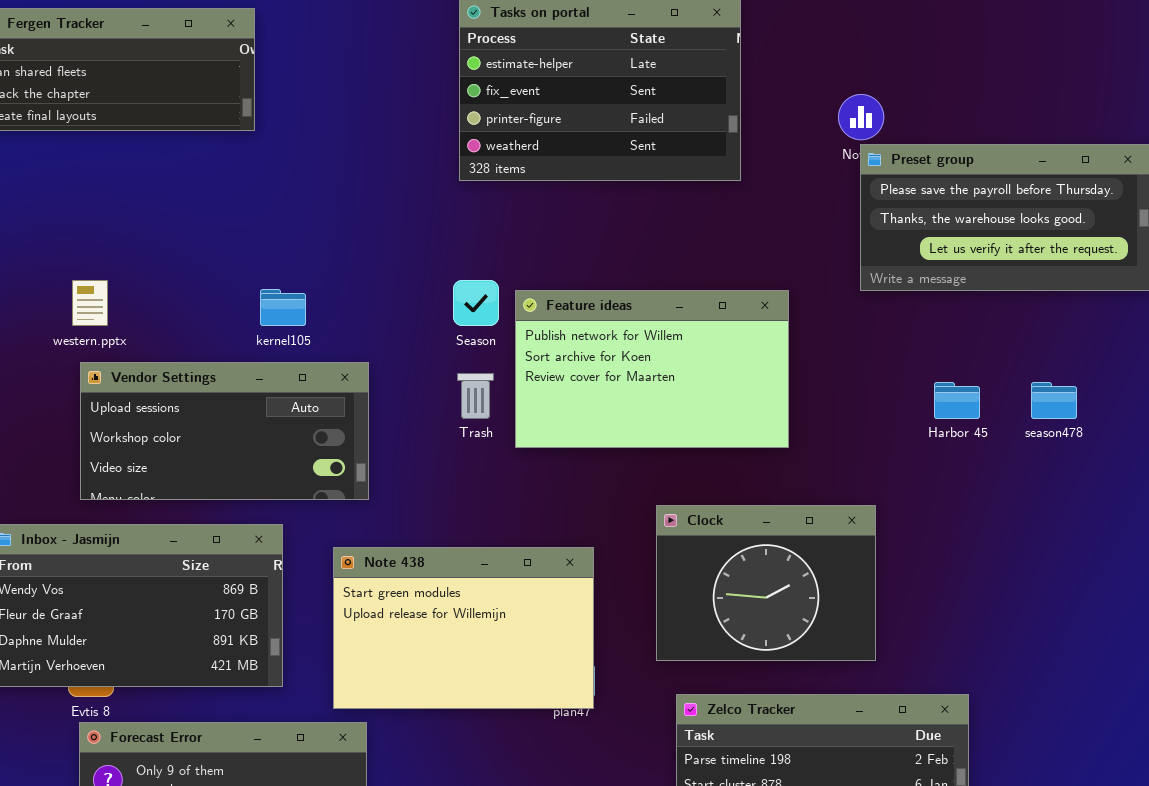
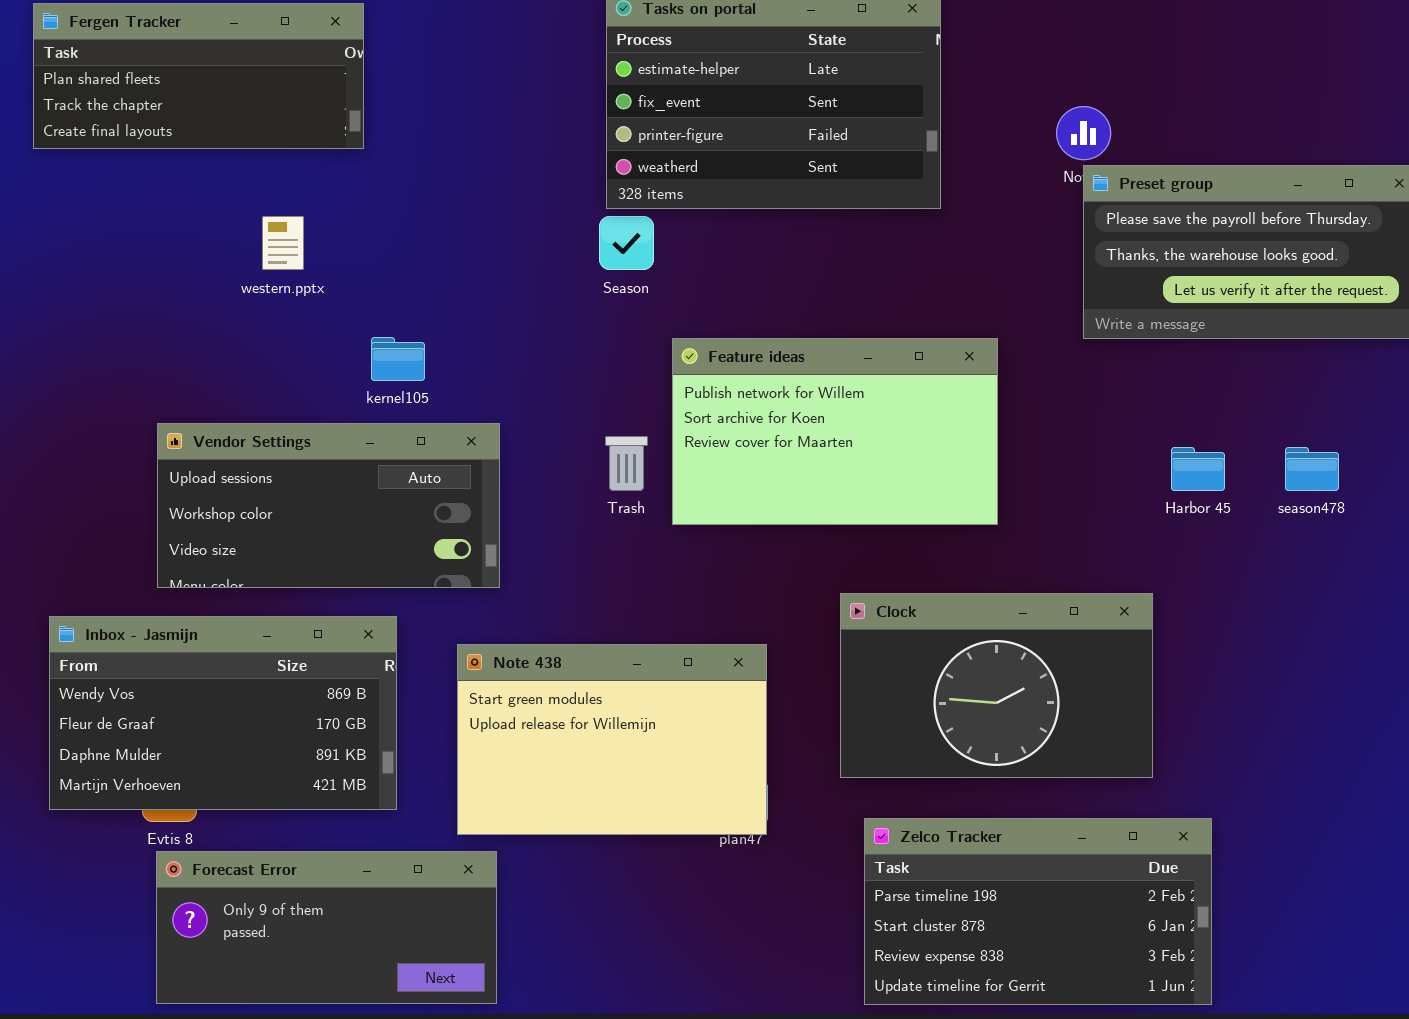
western.pptx: [72,280,108,326] -> [262,216,304,270], moved
Season: [453,280,499,326] -> [599,216,654,270], moved
Clock: [656,505,876,661] -> [840,593,1153,778], resized

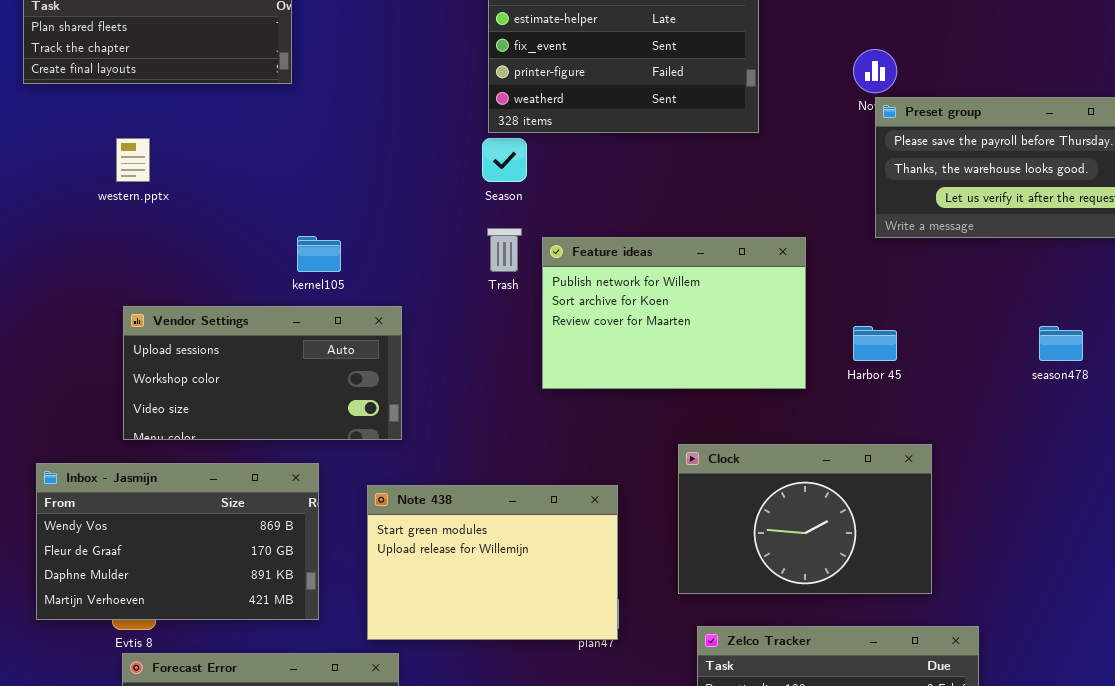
western.pptx: [262,216,304,270] -> [116,138,150,182], moved
Trash: [605,436,648,491] -> [487,228,522,272], moved
Harbor 45: [1171,447,1225,491] -> [853,326,897,361], moved

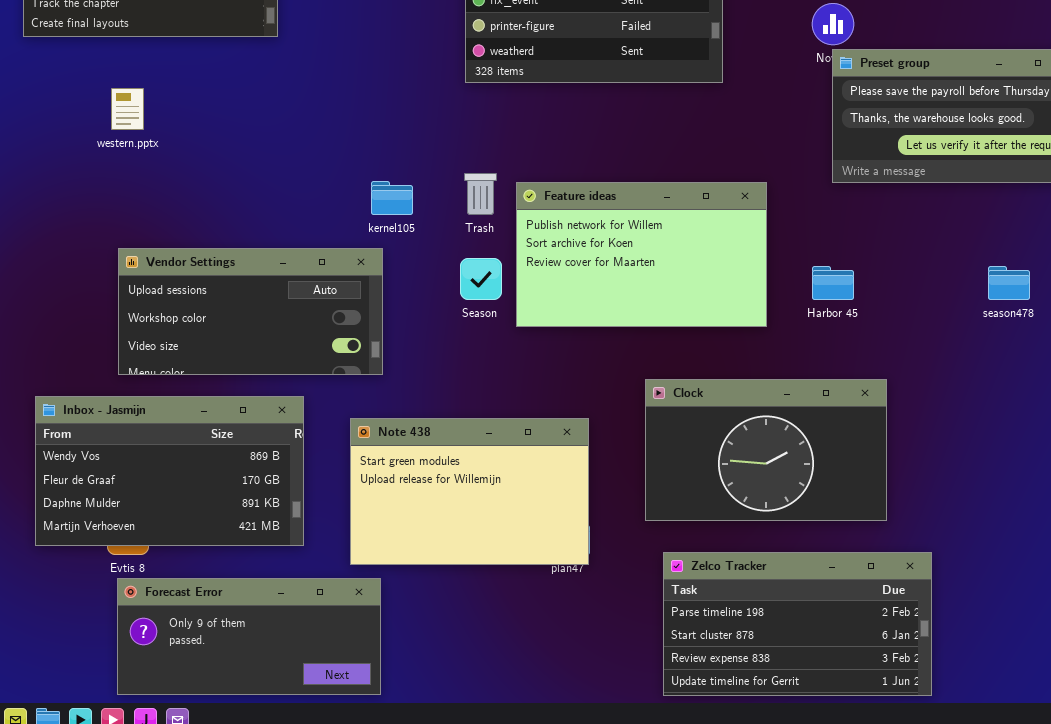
Season: [482,138,527,182] -> [460,258,502,300], moved
kernel105: [297,236,341,272] -> [371,181,413,215], moved

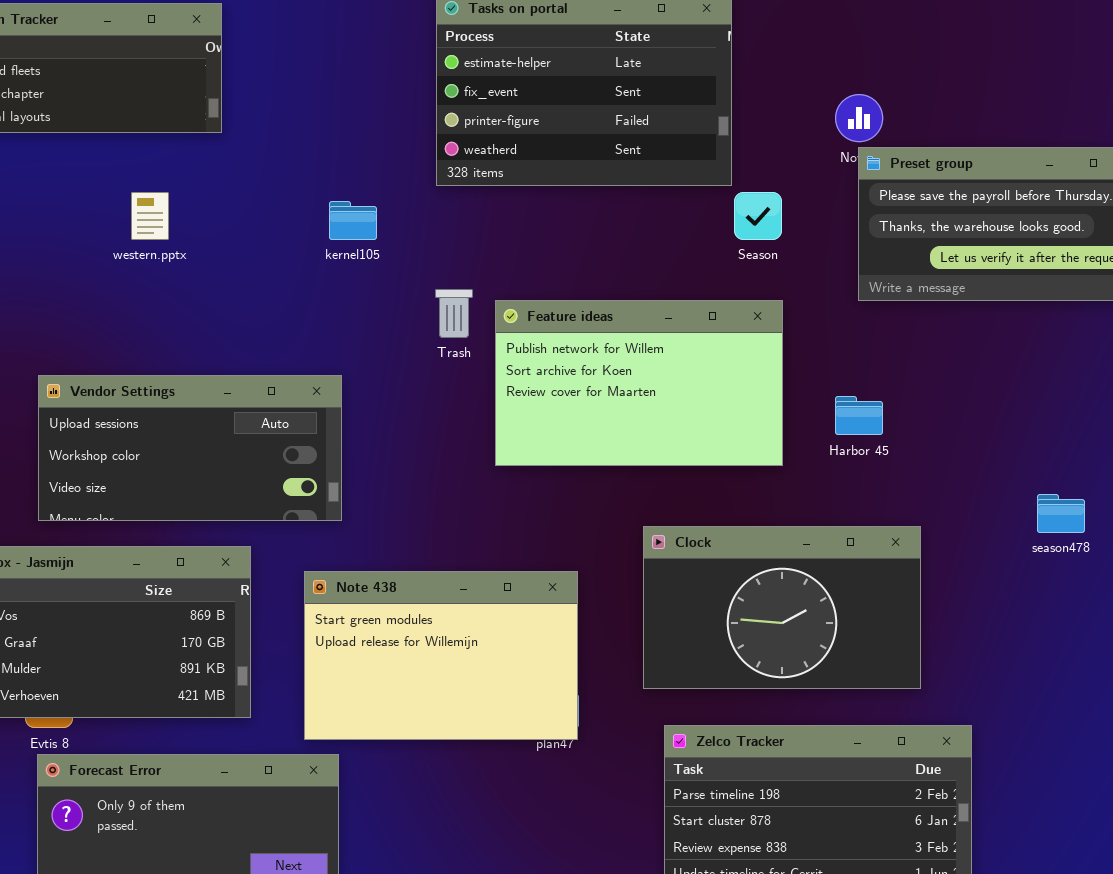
western.pptx: [111,88,144,130] -> [131,192,169,240], moved
kernel105: [371,181,413,215] -> [329,201,377,240], moved
Season: [460,258,502,300] -> [734,192,782,240], moved
season478: [988,266,1030,300] -> [1037,494,1085,533], moved

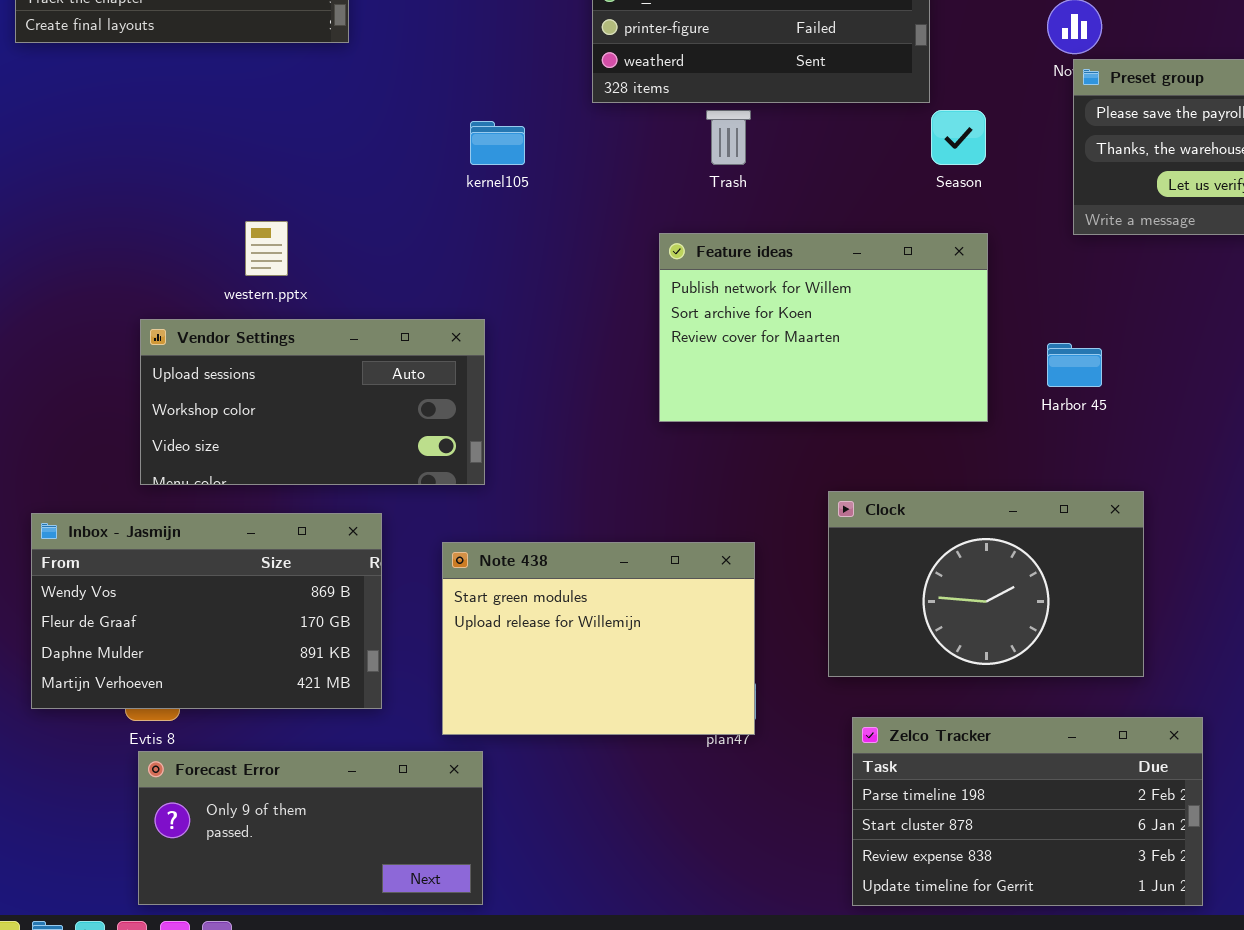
western.pptx: [131,192,169,240] -> [245,221,288,276], moved
Trash: [435,289,473,338] -> [706,110,751,165], moved

